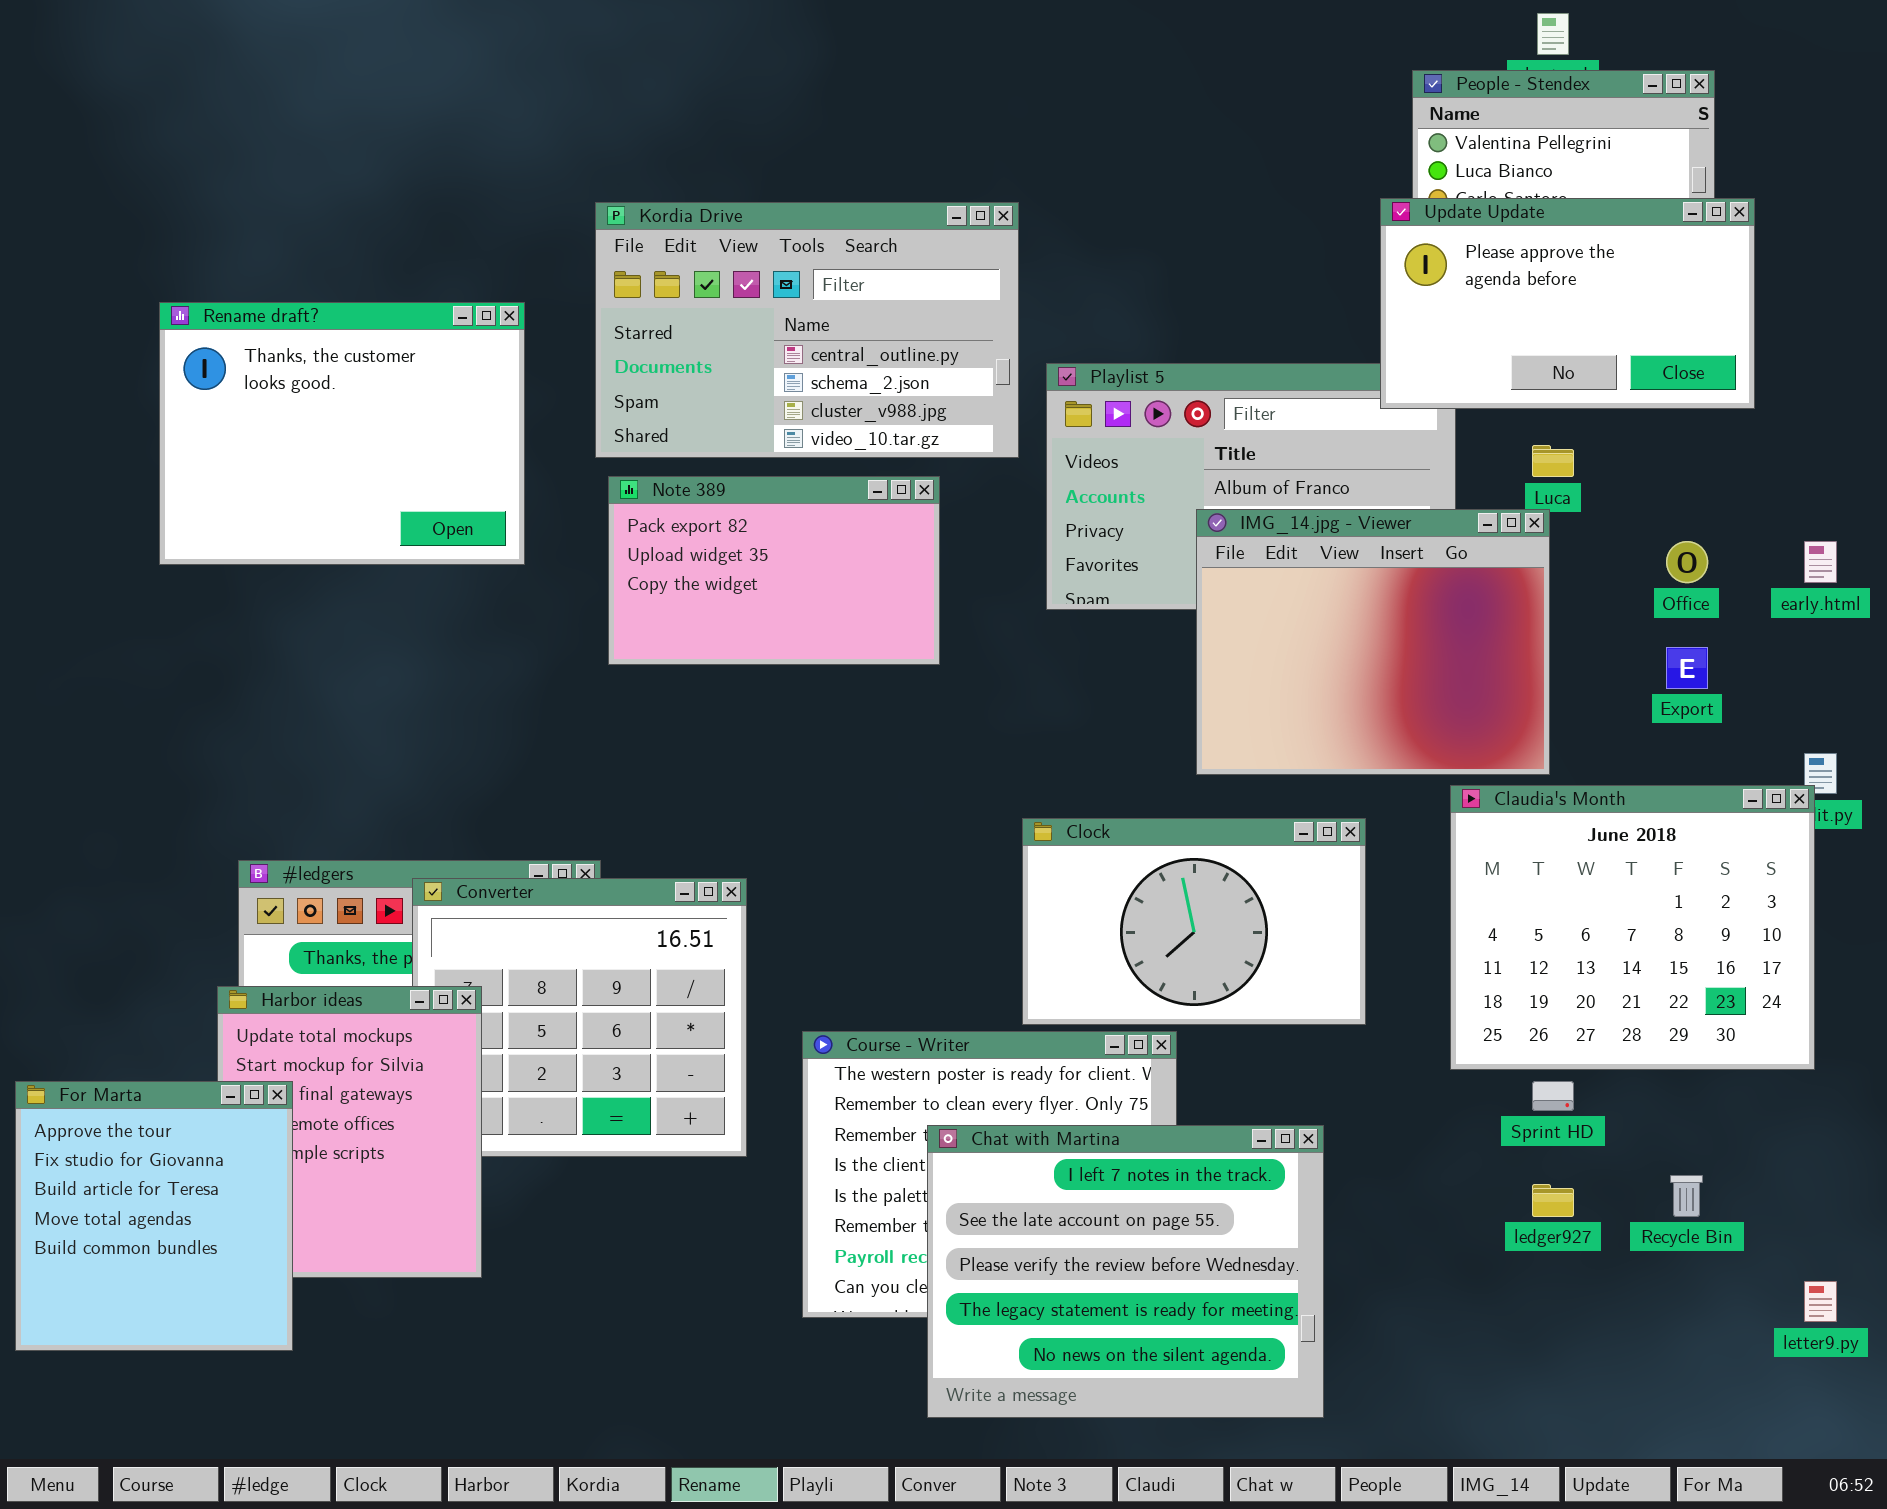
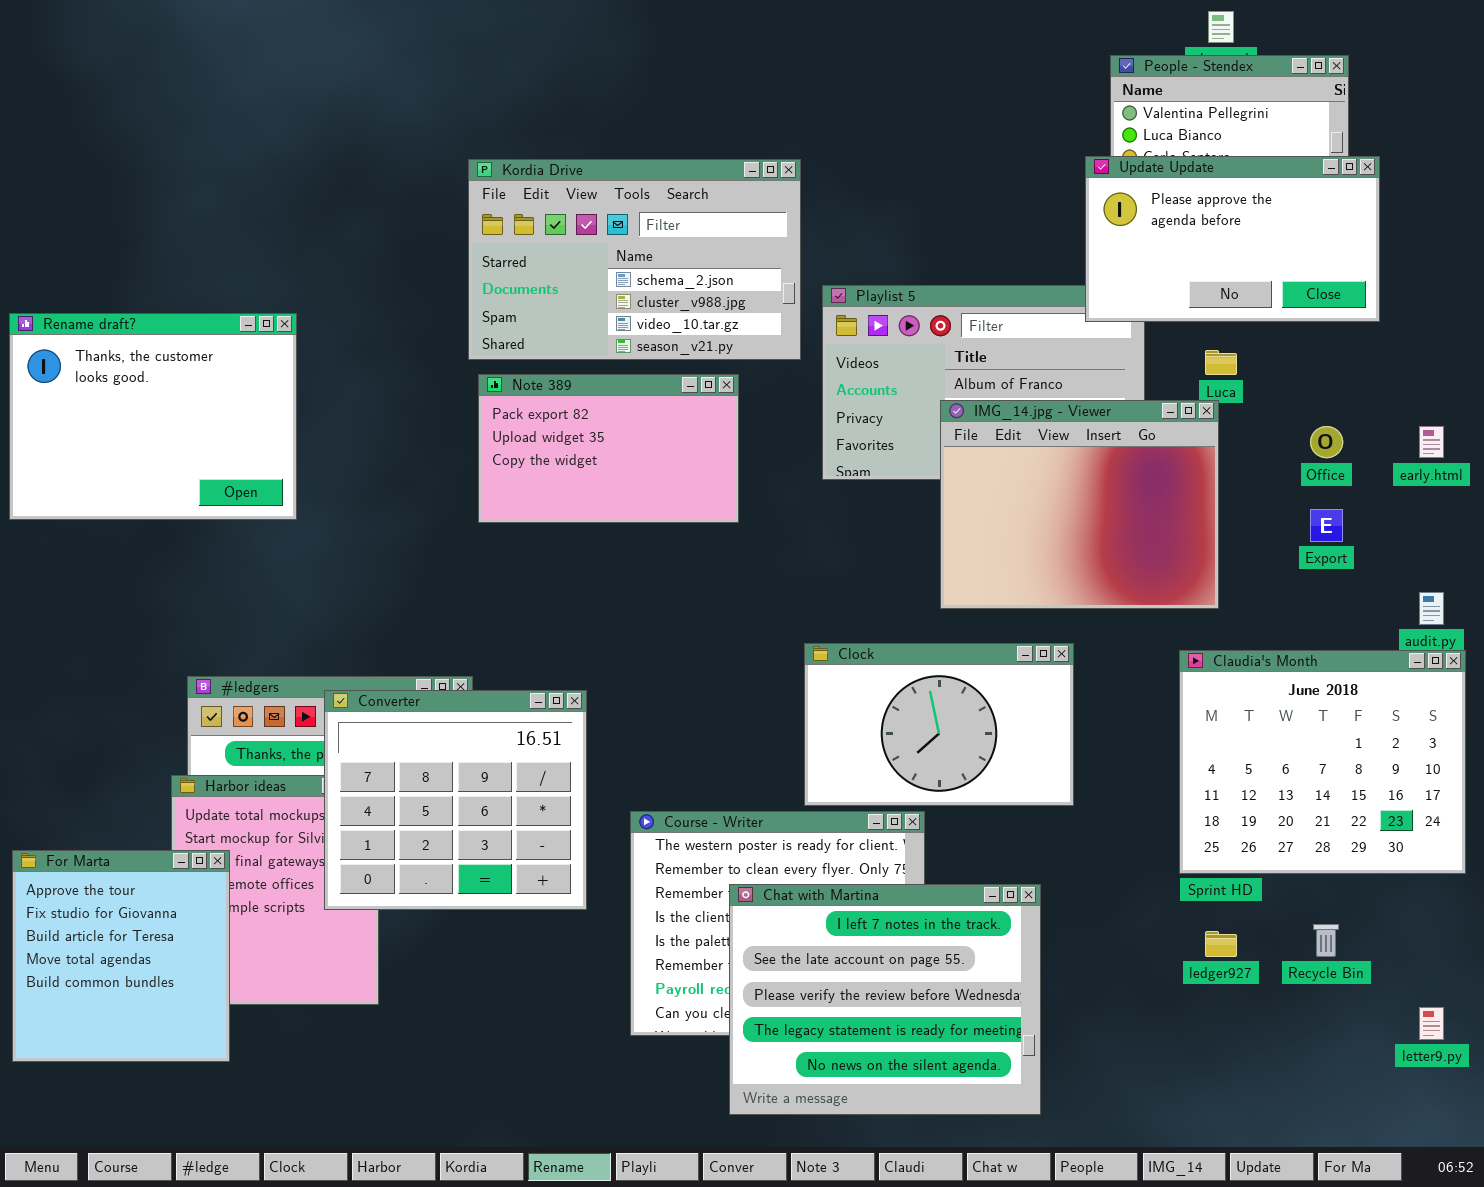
Kordia Drive: [595,202,1019,458] -> [468,159,801,360], scrolled down 1 row
Rename draft?: [159,302,525,565] -> [9,313,297,520], moved
Claudia's Month: [1450,785,1815,1070] -> [1179,650,1466,874], moved
Converter: [412,878,747,1157] -> [324,690,587,910], raised

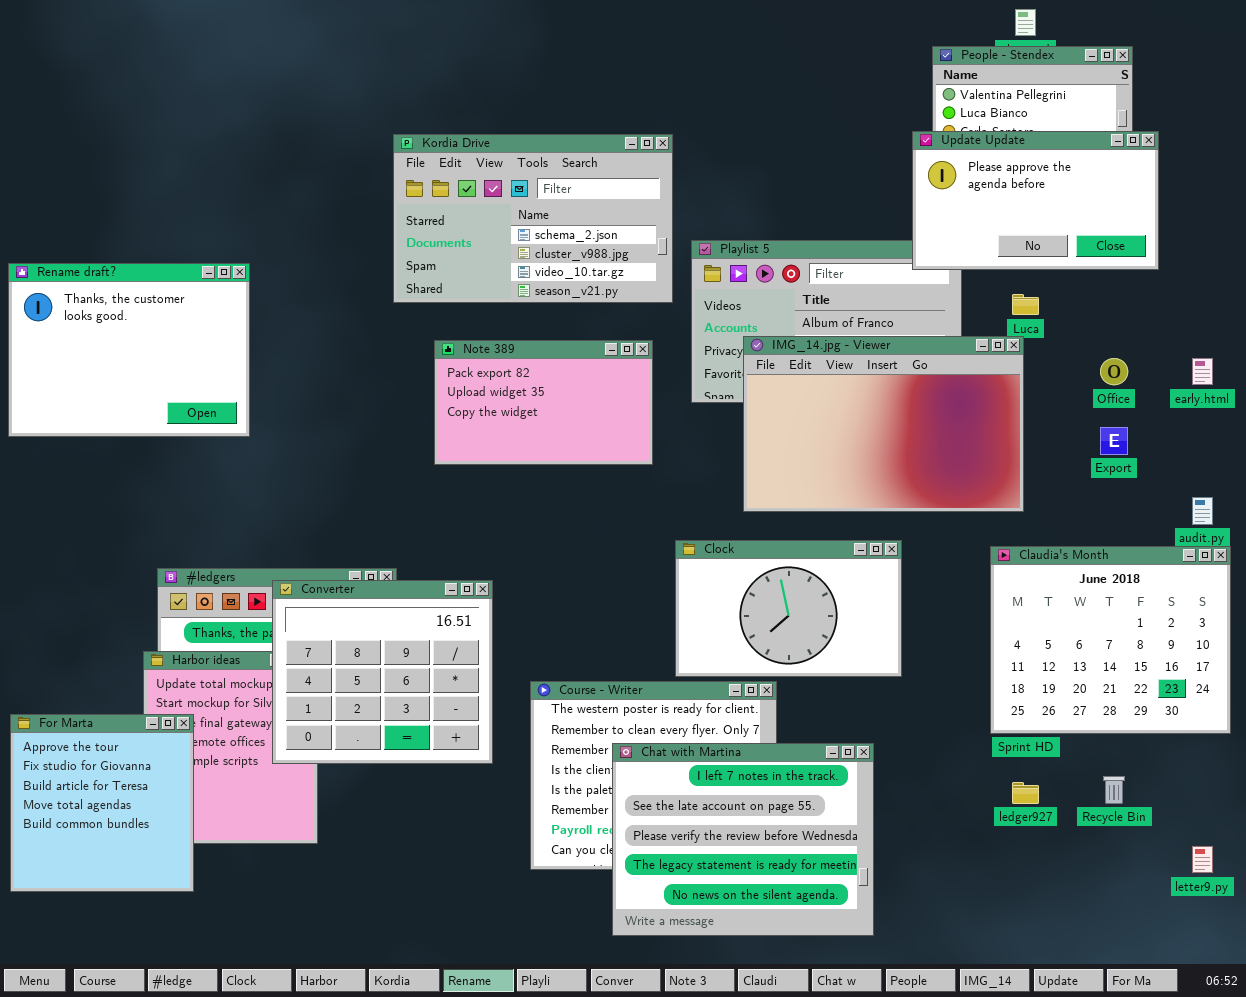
Note 389: [478,374,739,523] -> [434,340,653,465], moved
IMG_14.jpg - Viewer: [940,400,1219,609] -> [743,336,1024,512], resized

